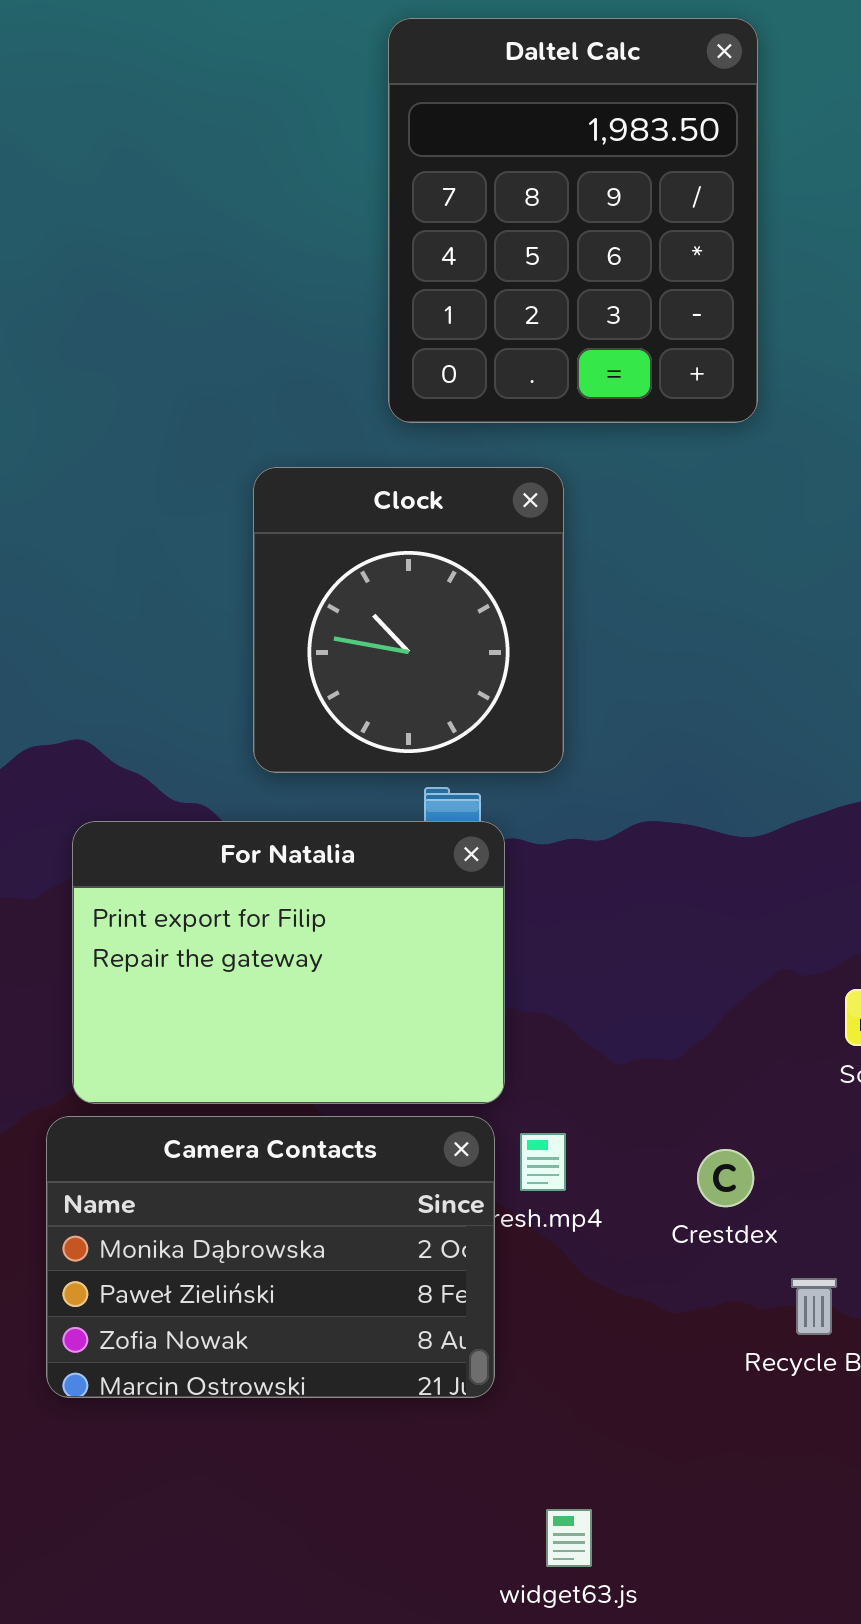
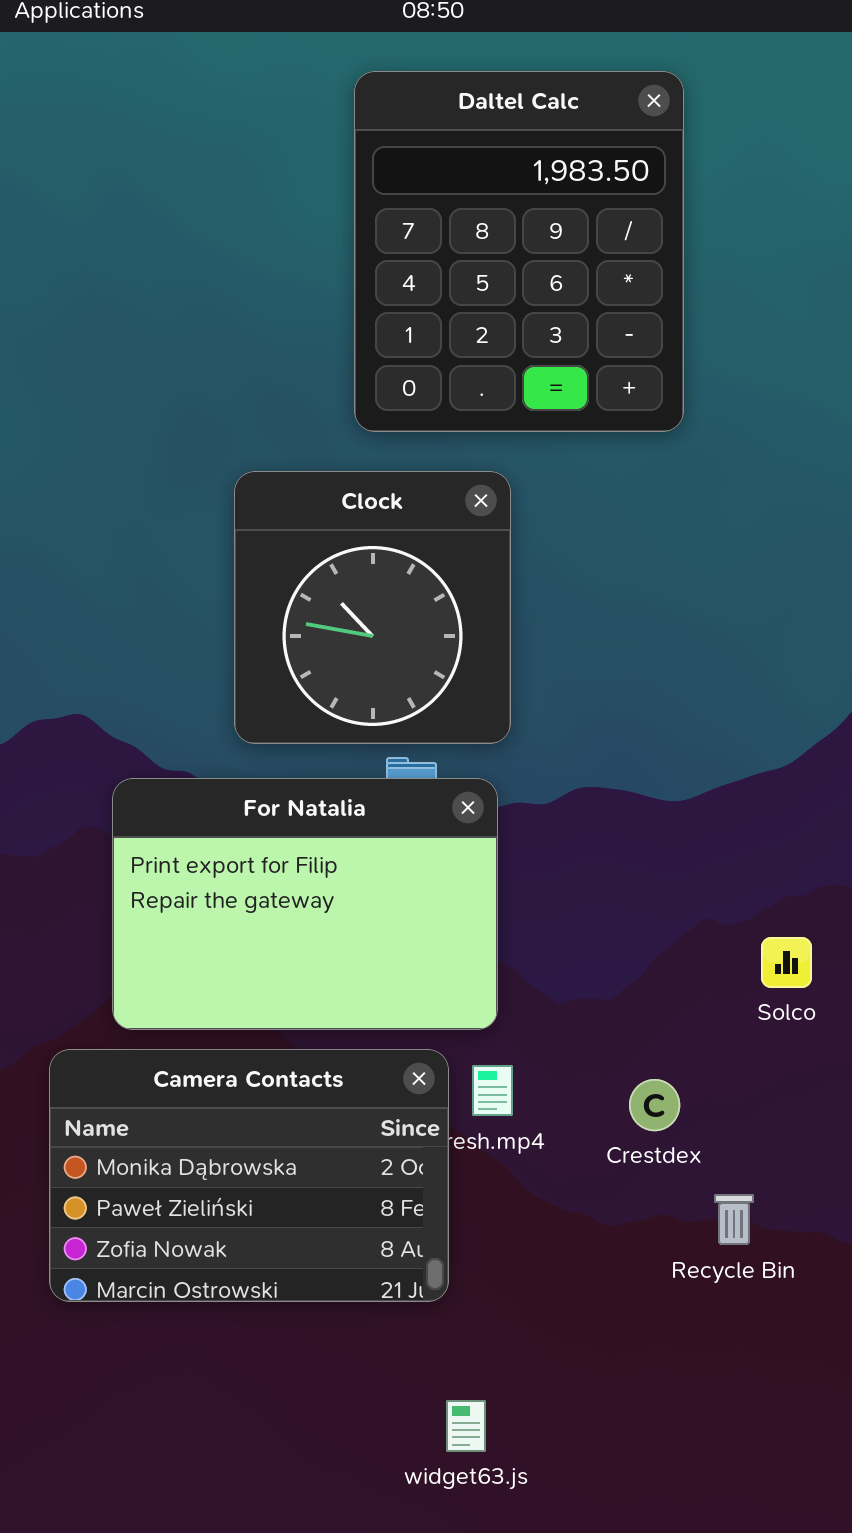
For Natalia: [72,821,505,1104] -> [112,778,498,1030], moved
widget63.js: [546,1509,592,1567] -> [446,1400,486,1452], moved

